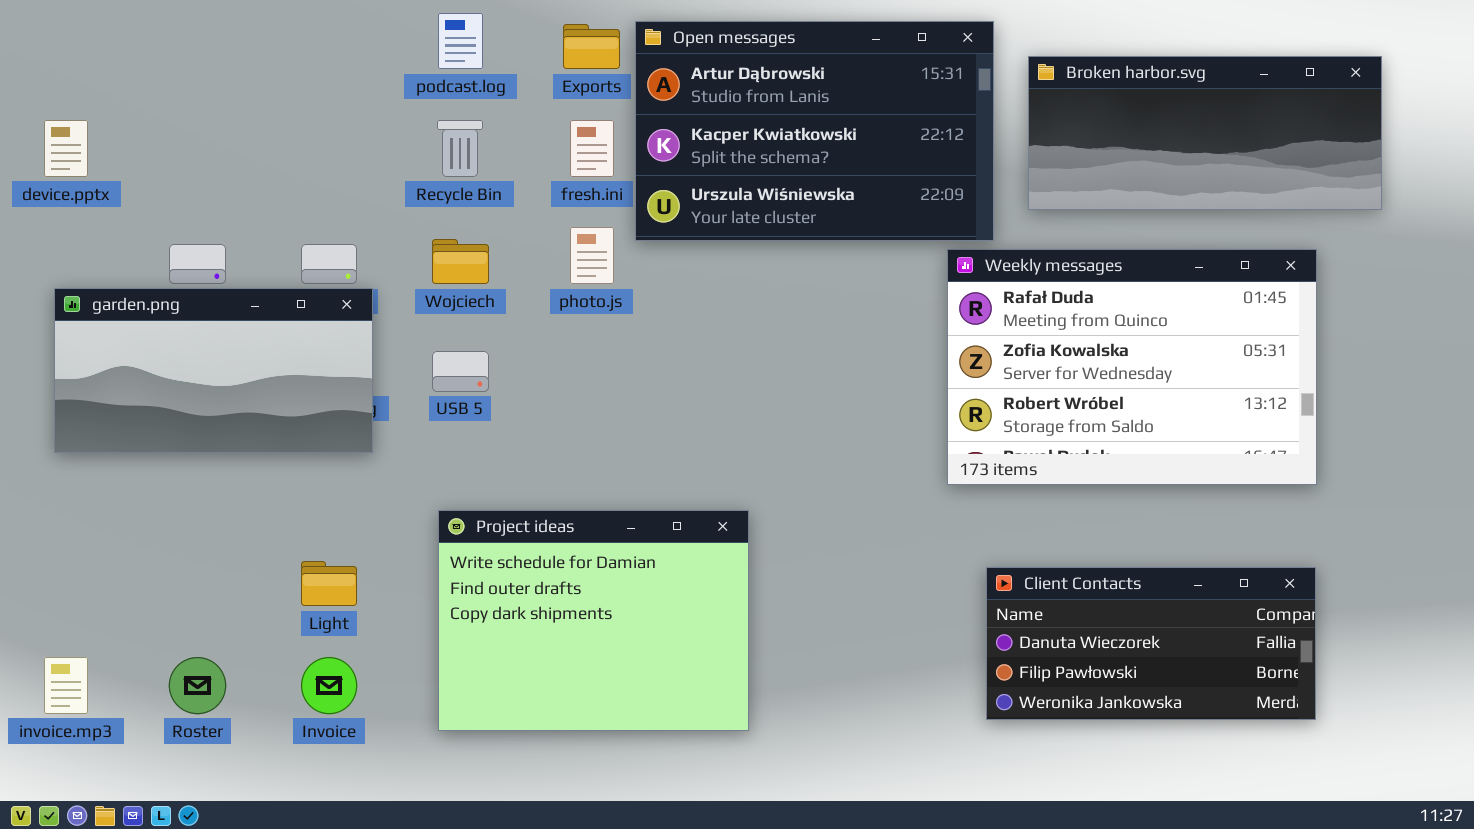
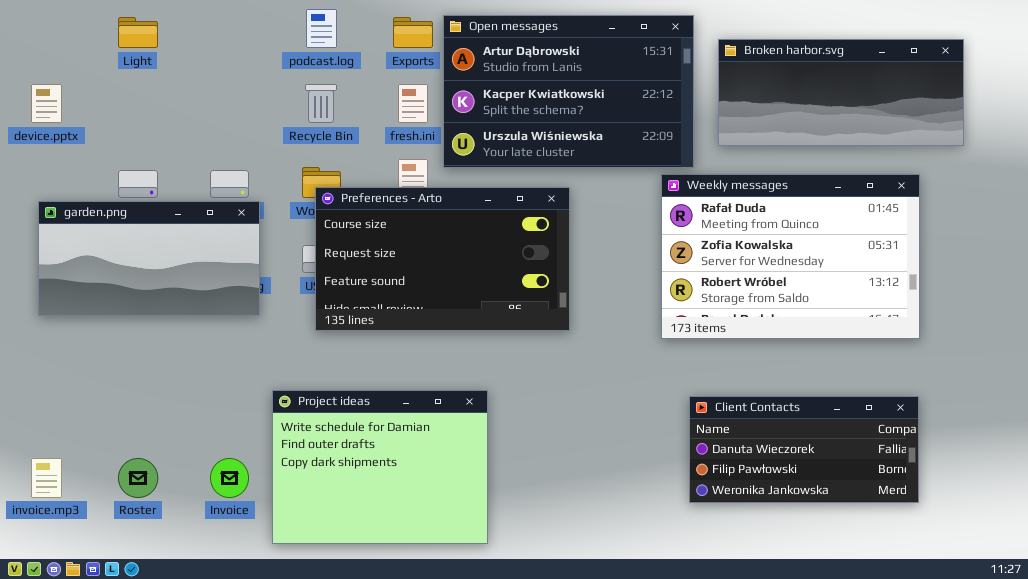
Preferences - Arto: none -> [315,187,570,331], opened
Project ideas: [438,510,749,731] -> [272,390,488,544], moved
Light: [301,561,357,606] -> [118,17,158,48], moved

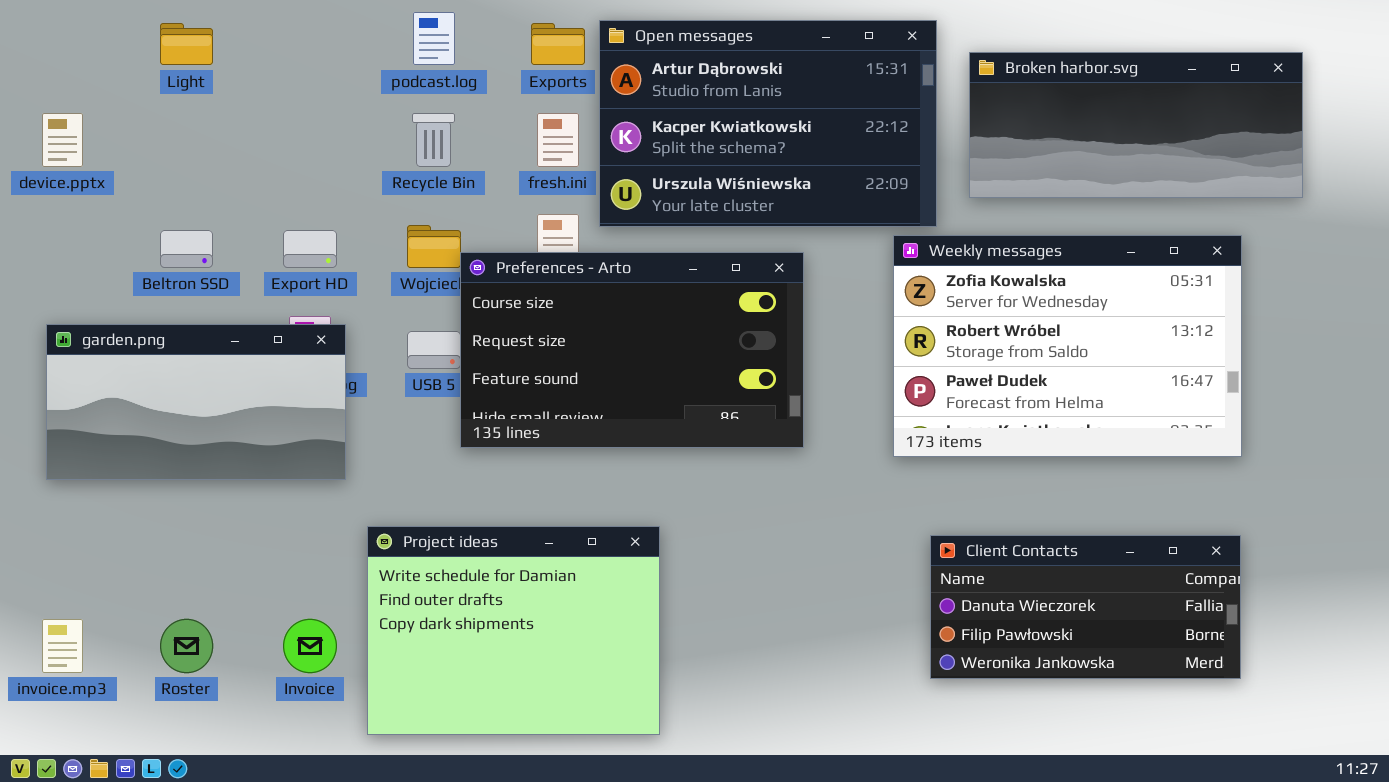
Weekly messages: [661,174,920,339] -> [893,235,1242,457], scrolled down 1 row
Preferences - Arto: [315,187,570,331] -> [460,252,804,448], moved
garden.png: [38,201,260,316] -> [46,324,346,480], moved

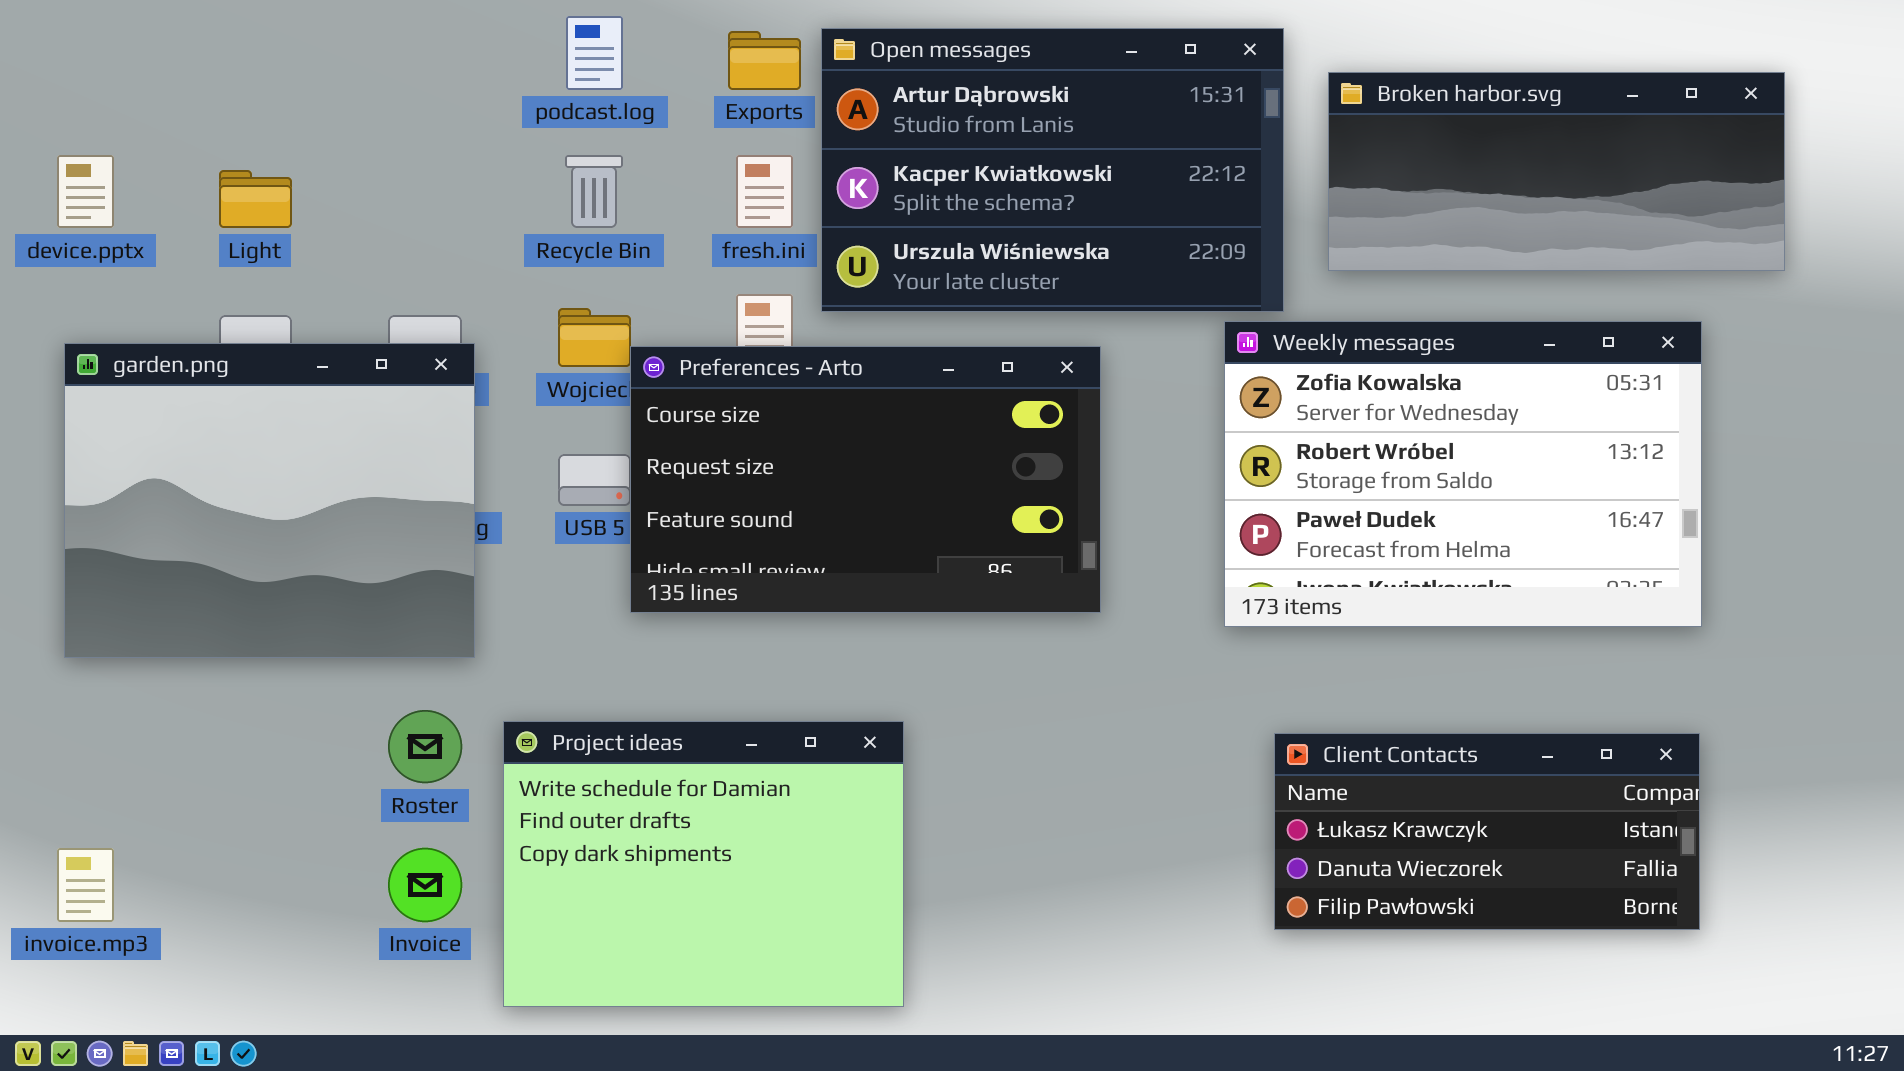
Light: [160,23,213,65] -> [219,170,292,228], moved
garden.png: [46,324,346,480] -> [64,343,475,658], resized
Client Contacts: [930,535,1241,679] -> [1274,733,1700,930], scrolled up 1 row
Roster: [160,619,213,673] -> [388,710,462,783], moved

